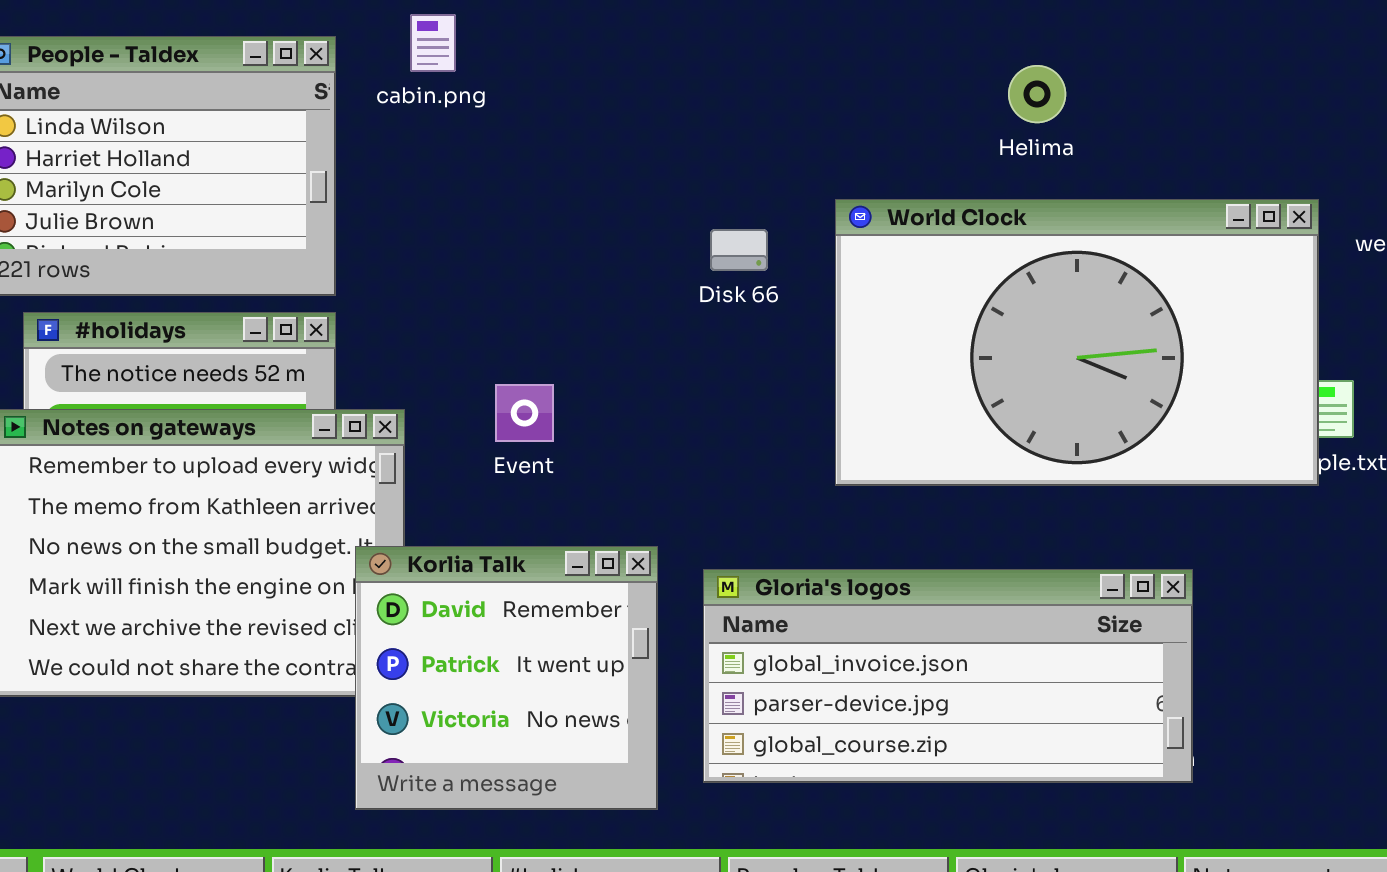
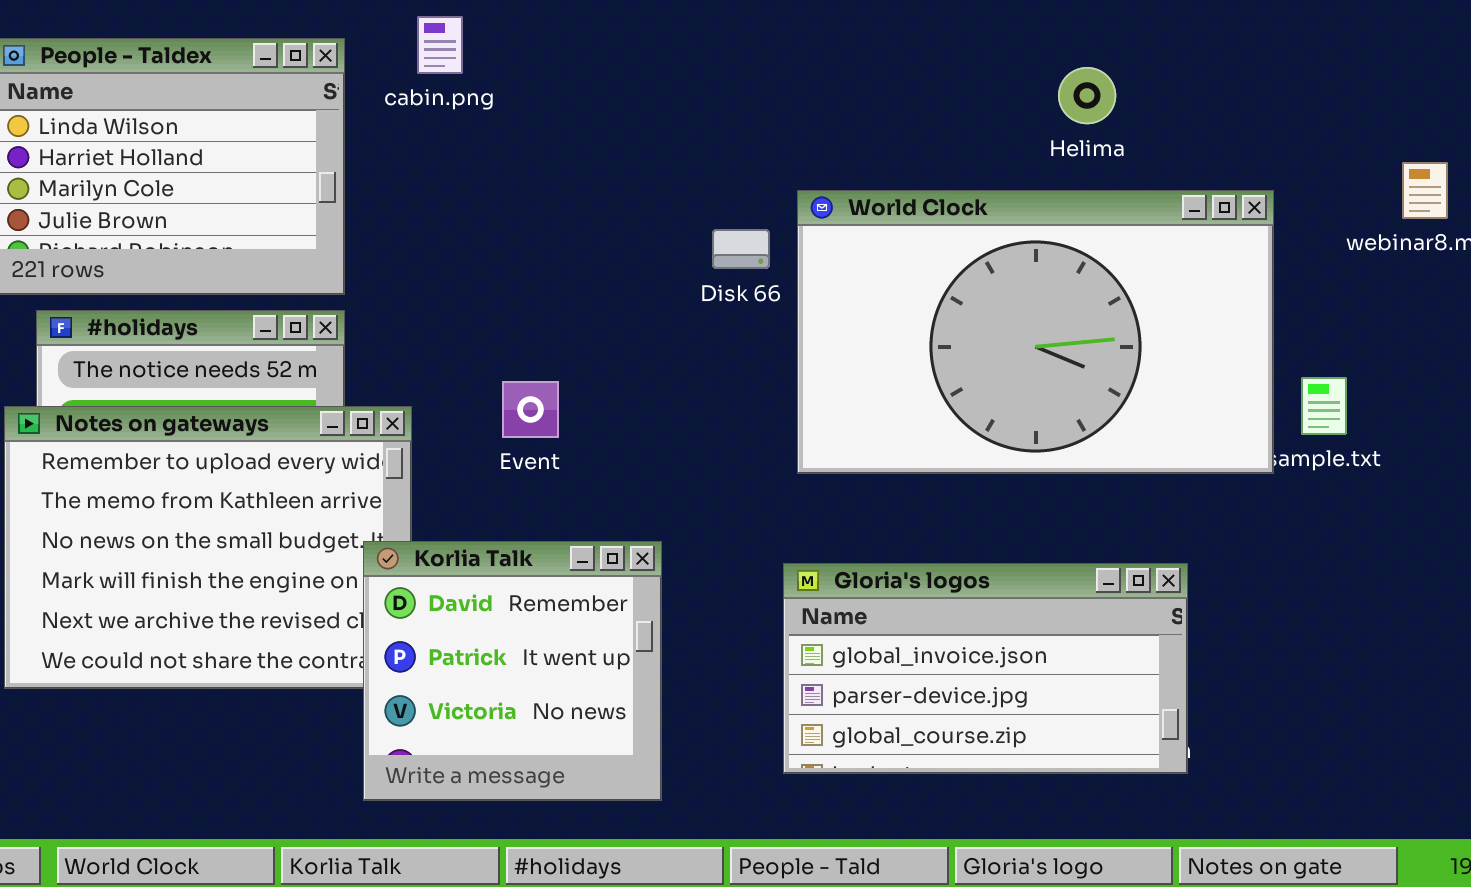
Helima: [1008,65,1066,123] -> [1058,67,1116,124], moved
World Clock: [835,199,1319,486] -> [797,190,1274,474], moved
Gloria's logos: [703,569,1193,783] -> [783,563,1188,774], resized

